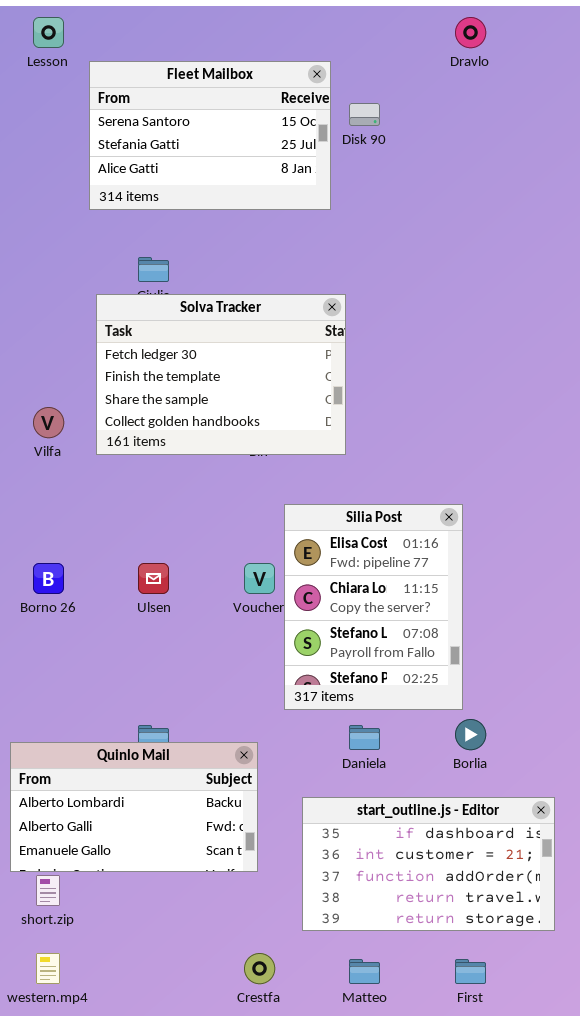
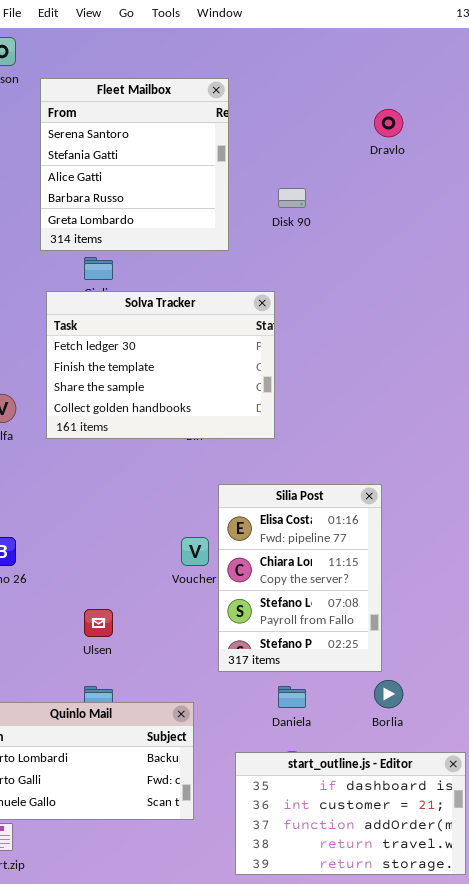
Dravlo: [455,17,486,48] -> [374,109,403,137], moved
Fleet Mailbox: [89,61,331,210] -> [40,78,229,251], resized
Disk 90: [349,103,380,126] -> [278,188,306,208], moved
Ulsen: [138,563,169,594] -> [84,609,113,637], moved

